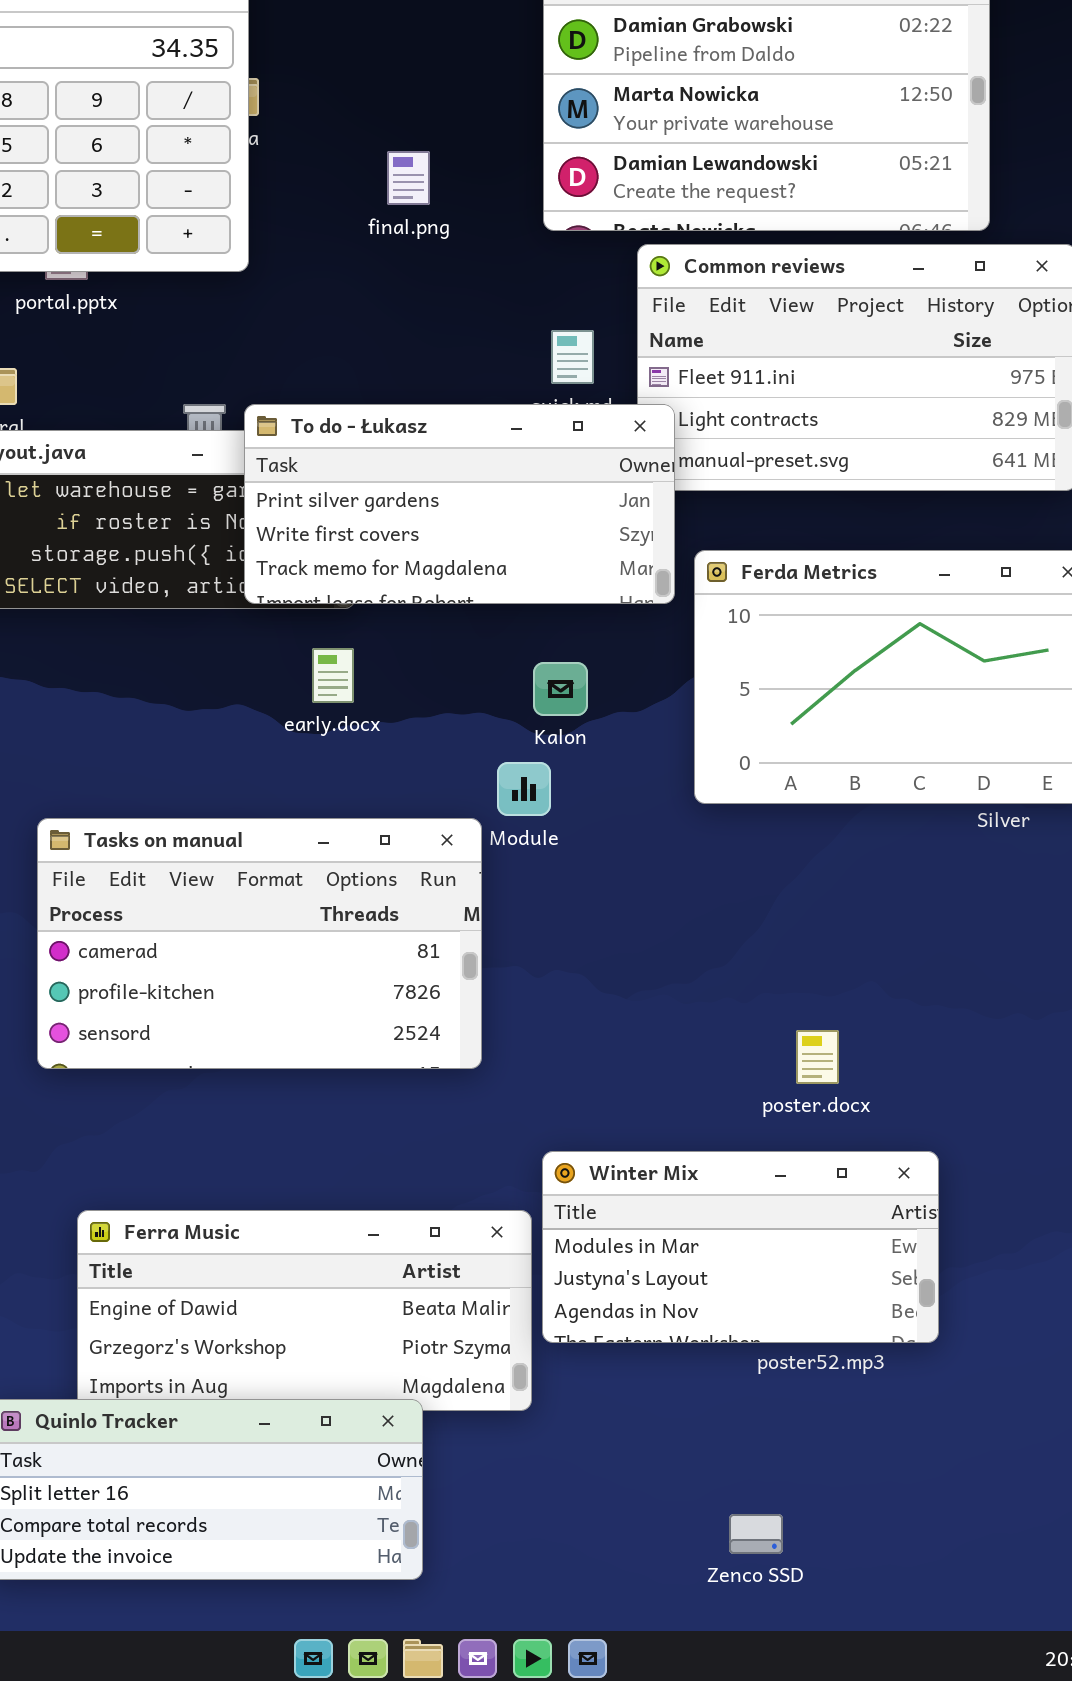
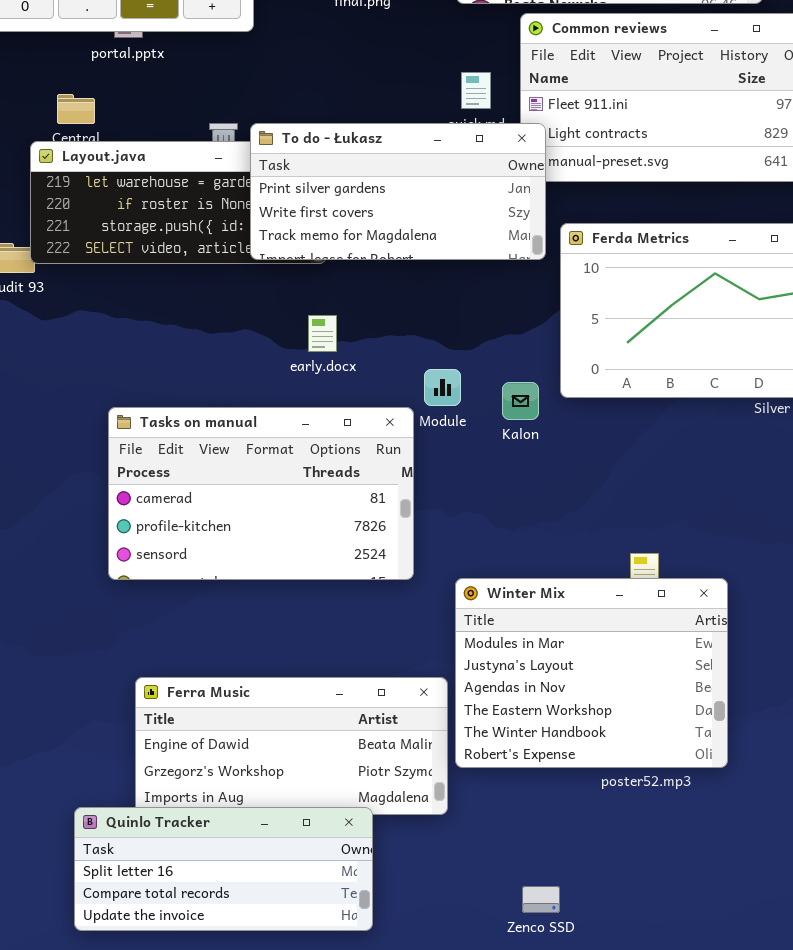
early.docx: [312,648,354,703] -> [308,315,337,352], moved
Kalon: [533,662,588,716] -> [502,382,539,420], moved
Winter Mix: [542,1151,939,1343] -> [455,578,728,768], resized
Zenco SSD: [729,1514,783,1554] -> [522,886,560,913], moved

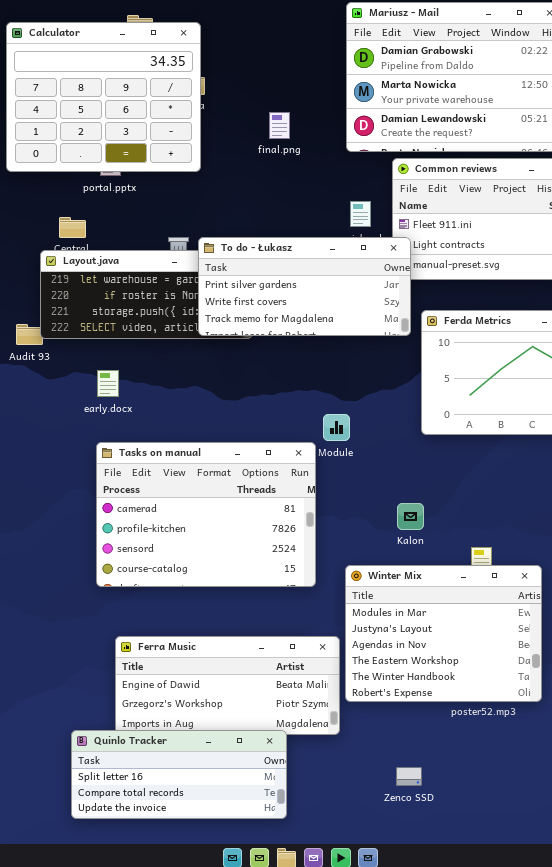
early.docx: [308,315,337,352] -> [97,370,119,397], moved
Kalon: [502,382,539,420] -> [397,503,424,530], moved
Tasks on manual: [108,407,414,580] -> [96,442,316,587], resized
Zenco SSD: [522,886,560,913] -> [396,767,422,786], moved

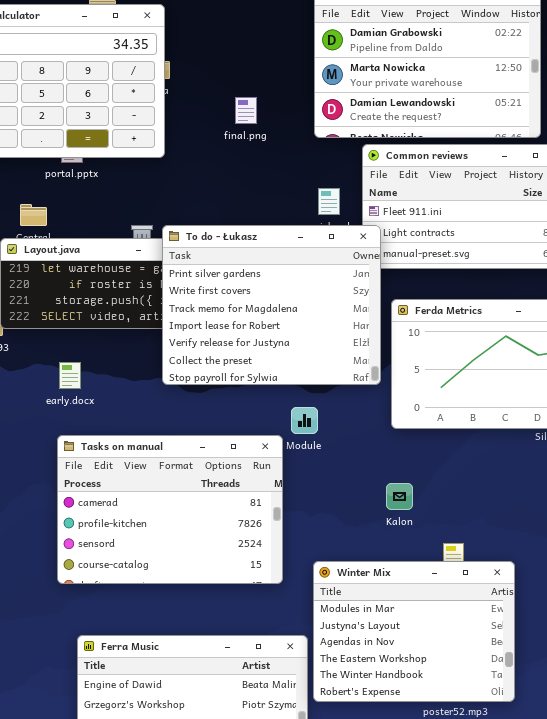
To do - Łukasz: [198,237,411,336] -> [162,225,381,385], resized
Kalon: [397,503,424,530] -> [386,483,413,510], moved

